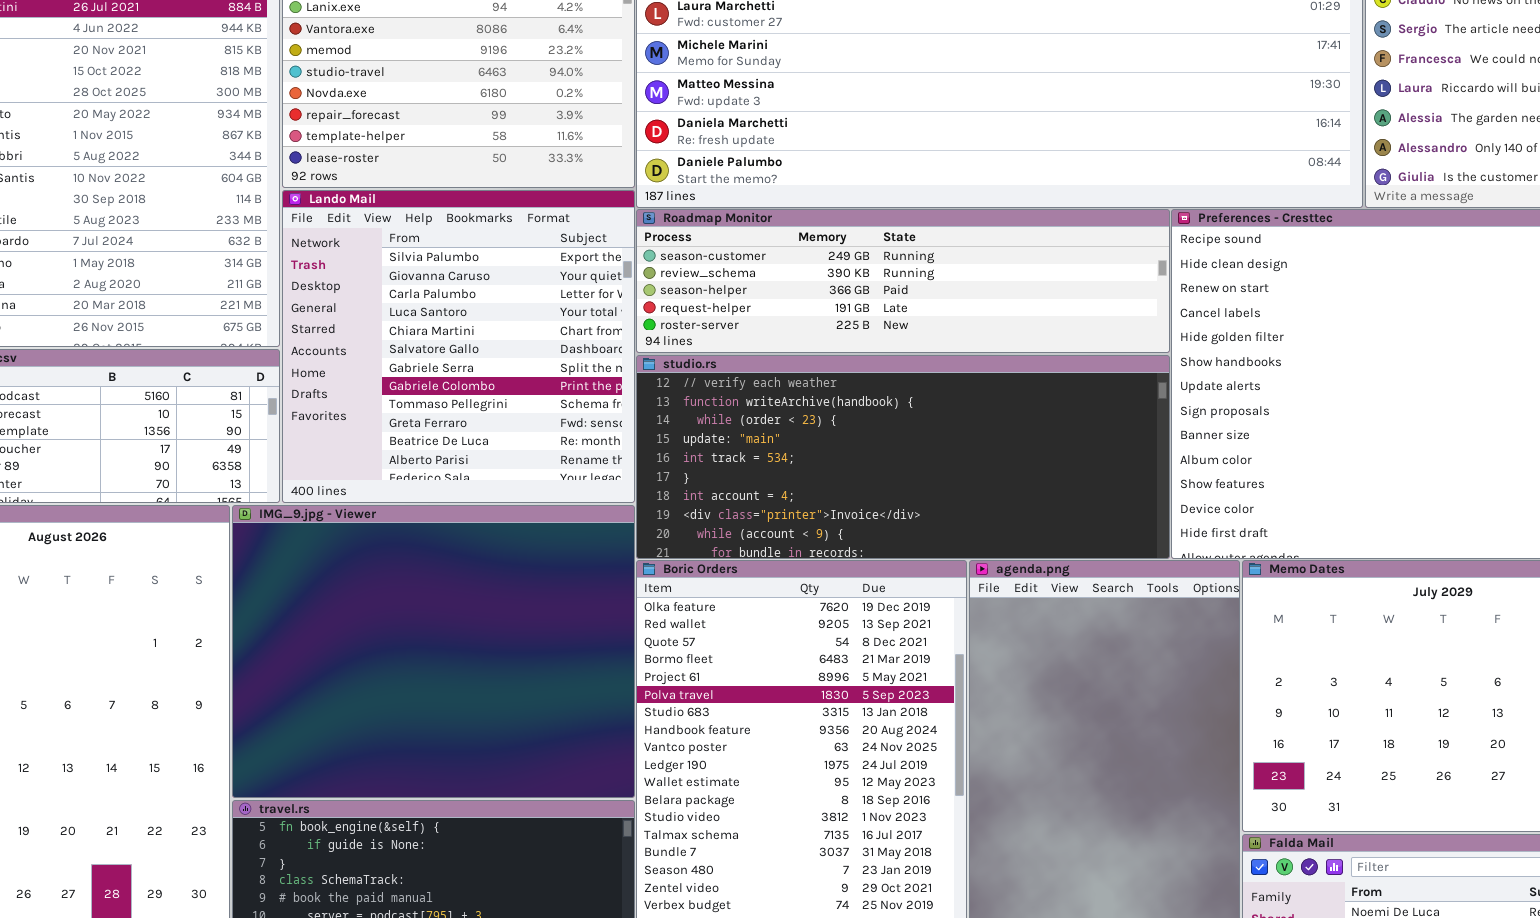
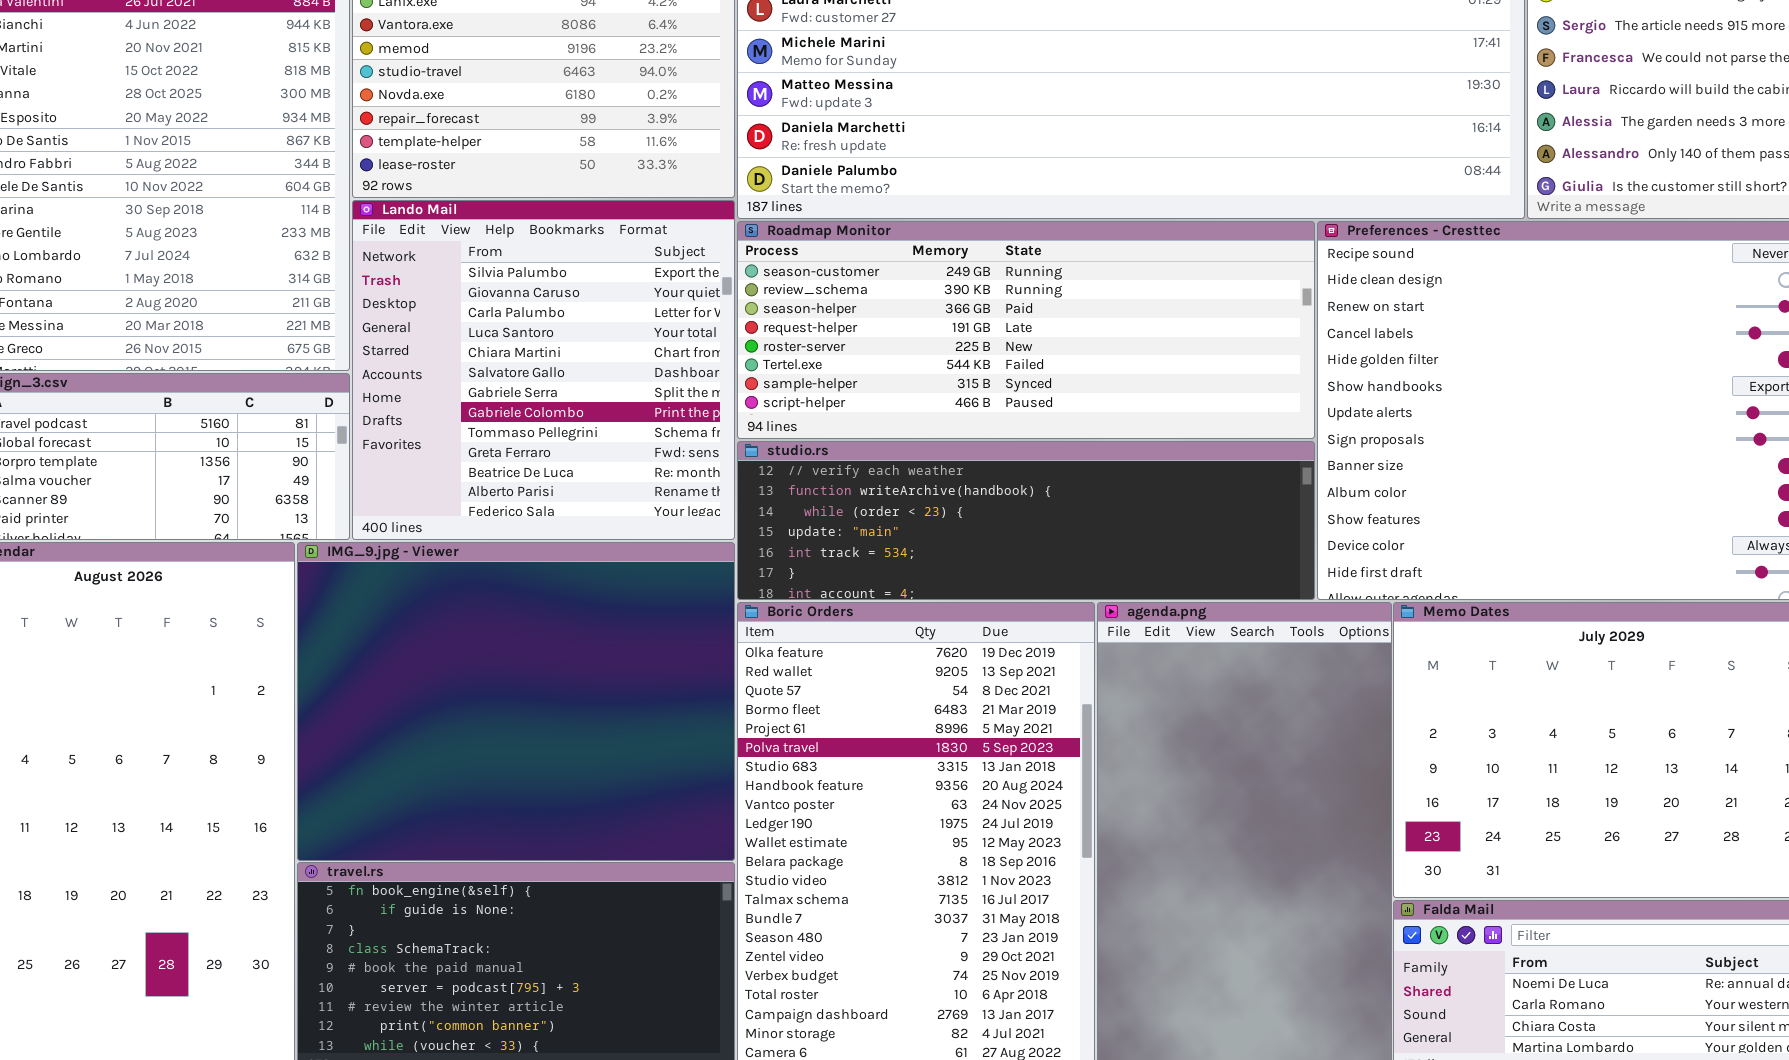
Roadmap Monitor: [636,209,1170,353] -> [737,221,1315,439], resized
studio.rs: [636,355,1170,559] -> [737,441,1315,600], resized

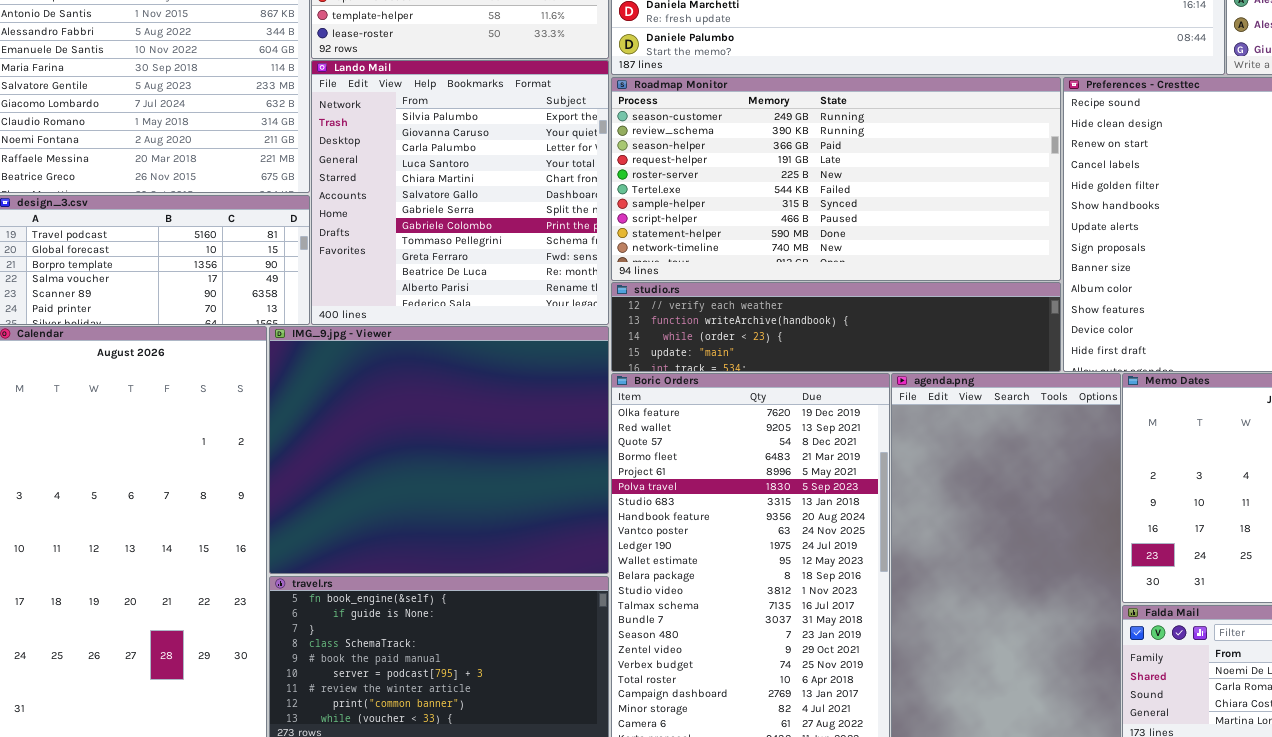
Roadmap Monitor: [737,221,1315,439] -> [611,77,1061,281], resized
studio.rs: [737,441,1315,600] -> [611,282,1061,372], resized

